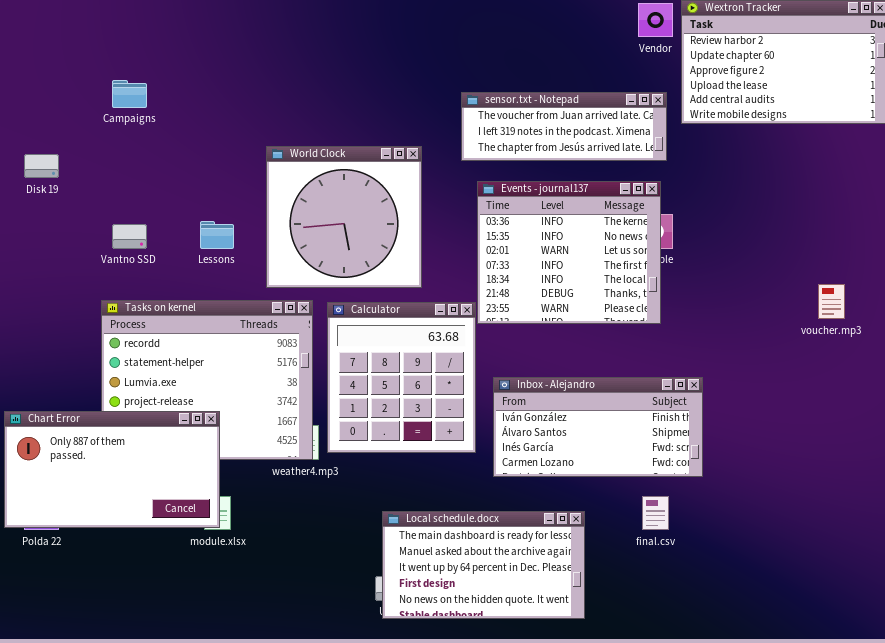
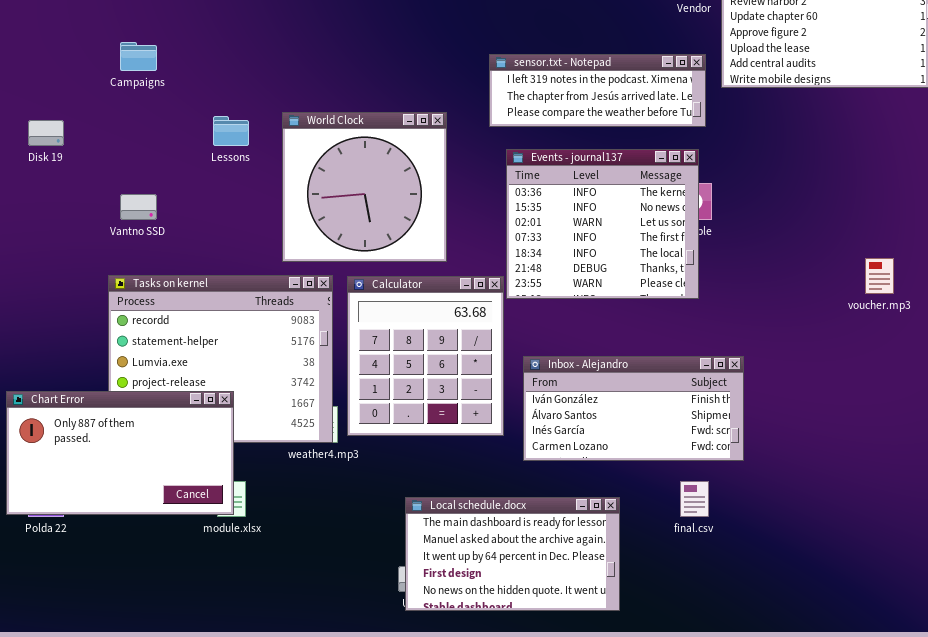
sensor.txt - Notepad: [461,92,667,161] -> [489,54,706,127], scrolled down 1 row
Lessons: [200,221,234,249] -> [213,116,249,146], moved

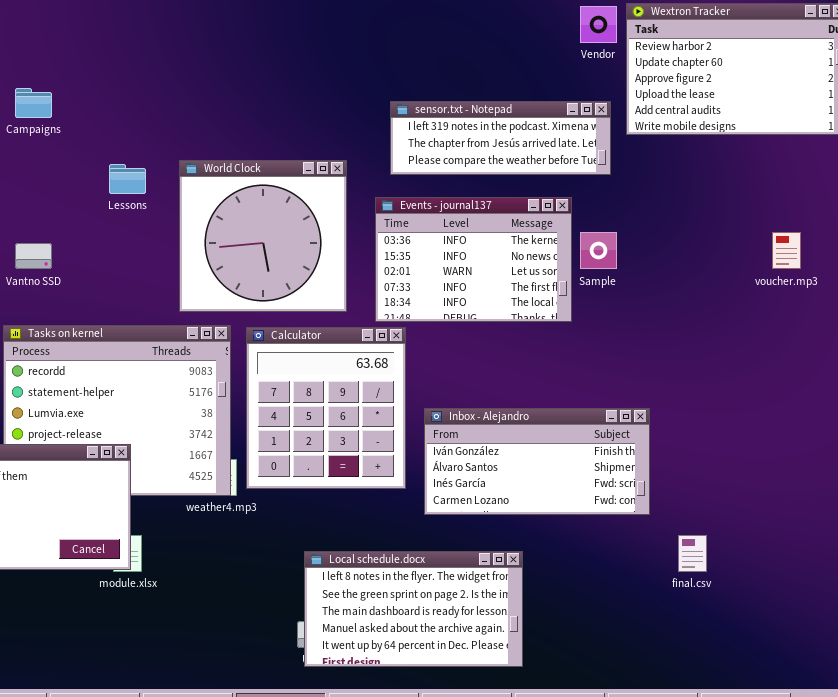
Events - journal137: [506,149,699,299] -> [375,197,572,322], moved, resized
voucher.mp3: [865,258,894,294] -> [772,232,801,269], moved
final.csv: [680,481,709,517] -> [678,535,707,572], moved
Local schedule.docx: [405,497,620,611] -> [304,551,523,667], scrolled up 2 rows

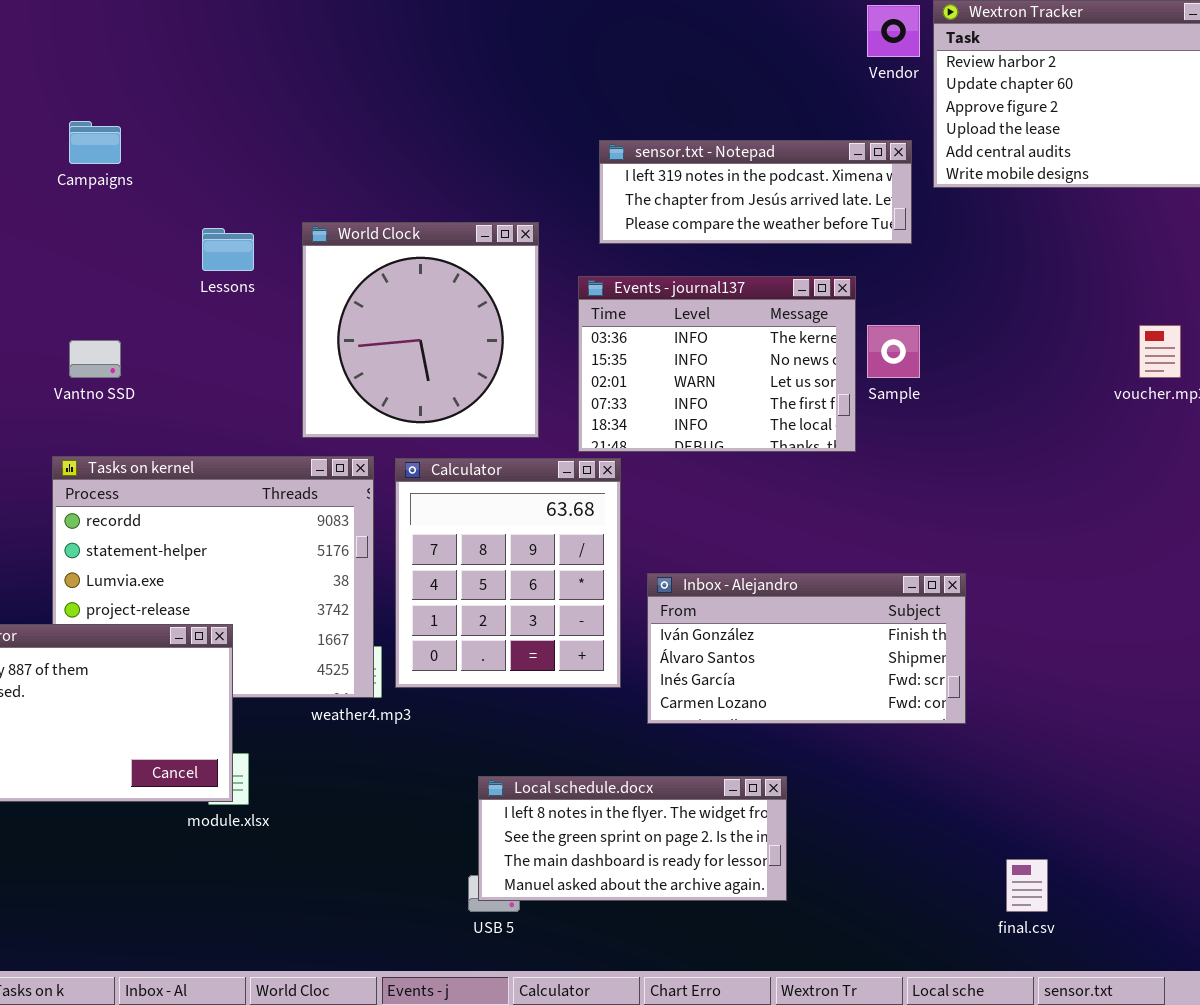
final.csv: [678,535,707,572] -> [1006,859,1048,912], moved
Local schedule.docx: [304,551,523,667] -> [478,776,787,901], resized

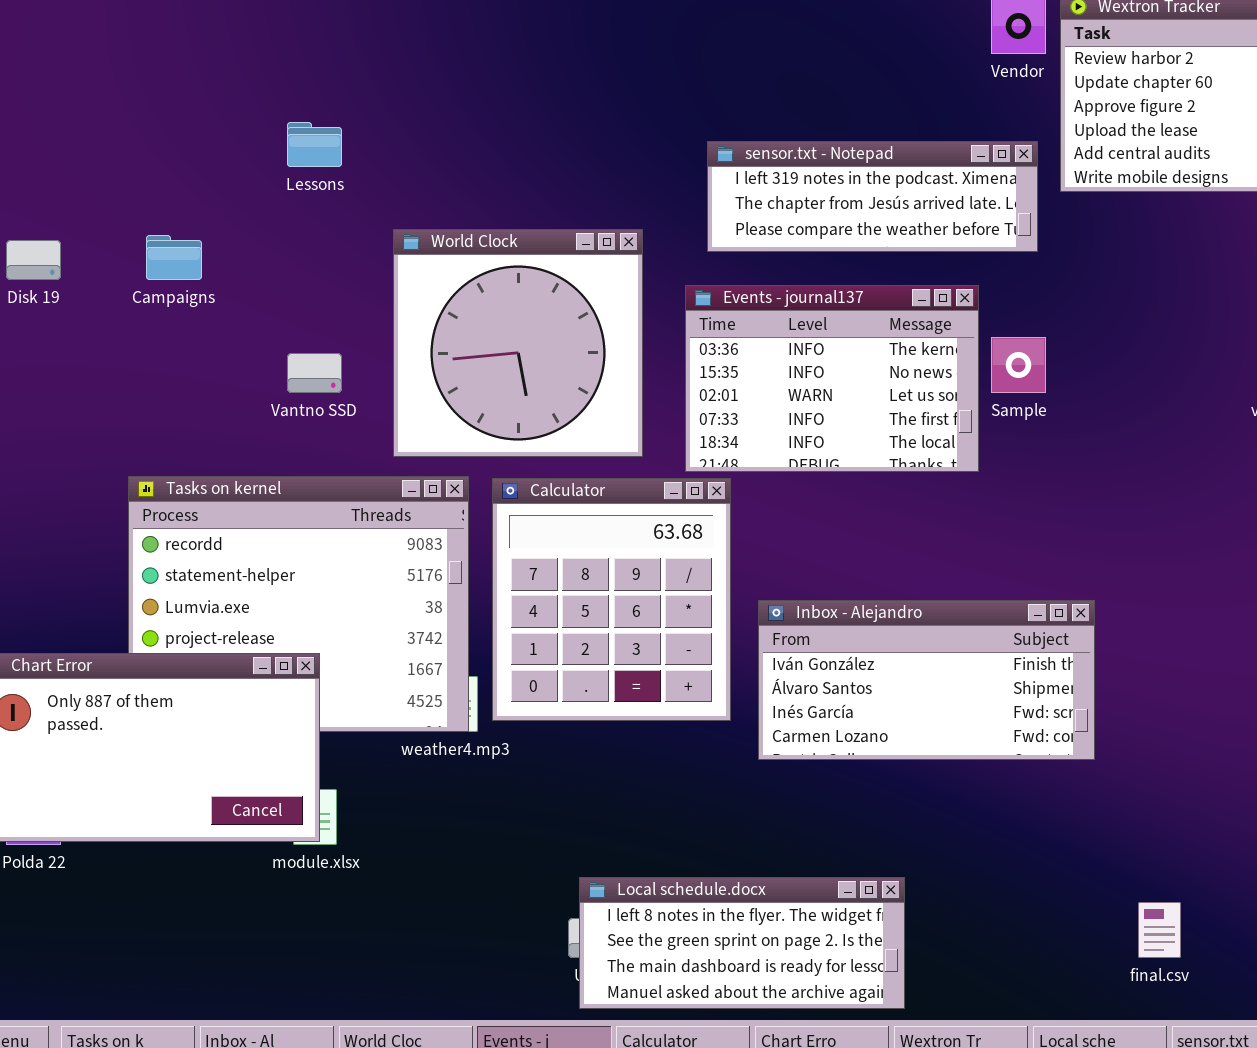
Campaigns: [69,121,121,164] -> [146,235,202,280], moved
Lessons: [202,228,254,271] -> [287,122,342,167], moved
Vantno SSD: [69,340,121,378] -> [287,353,342,393], moved
Local schedule.docx: [478,776,787,901] -> [579,877,905,1009], moved

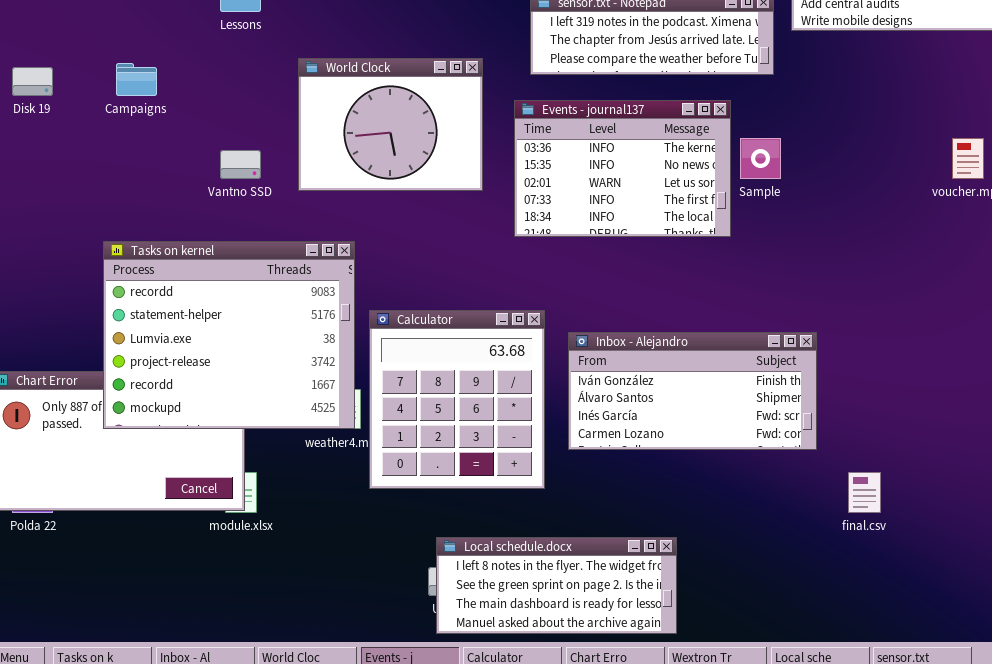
World Clock: [393,229,643,457] -> [298,58,483,191], resized
Tasks on kernel: [128,476,469,732] -> [103,241,355,429], raised
Calculator: [492,478,731,721] -> [369,310,545,489], moved
final.csv: [1138,902,1181,958] -> [848,472,881,513], moved

